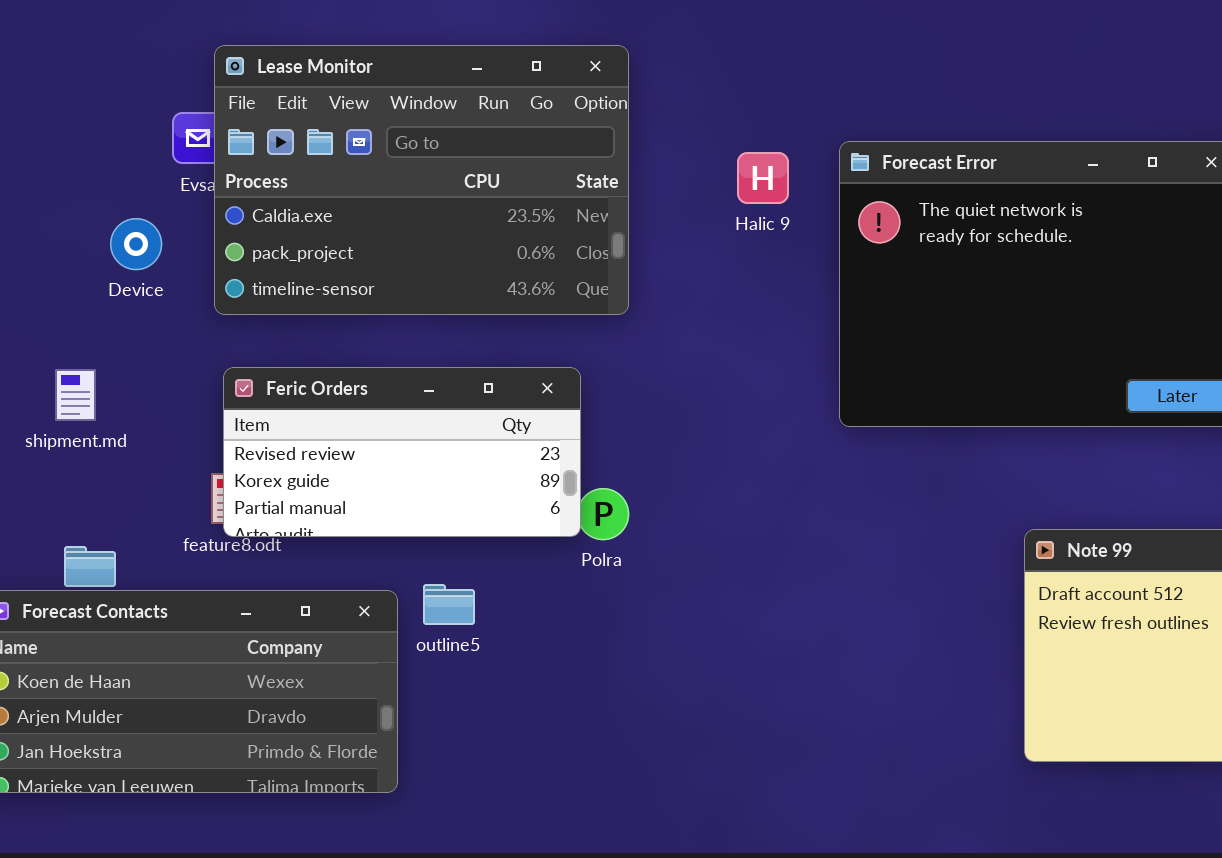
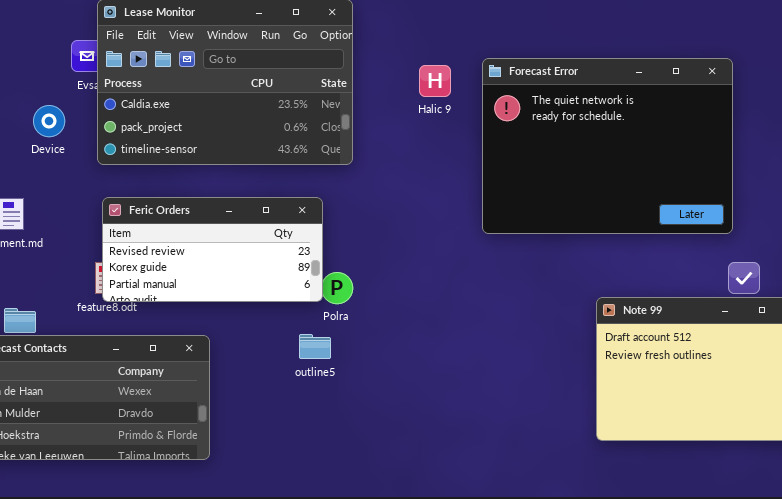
outline5: [423,584,475,625] -> [299,334,331,359], moved

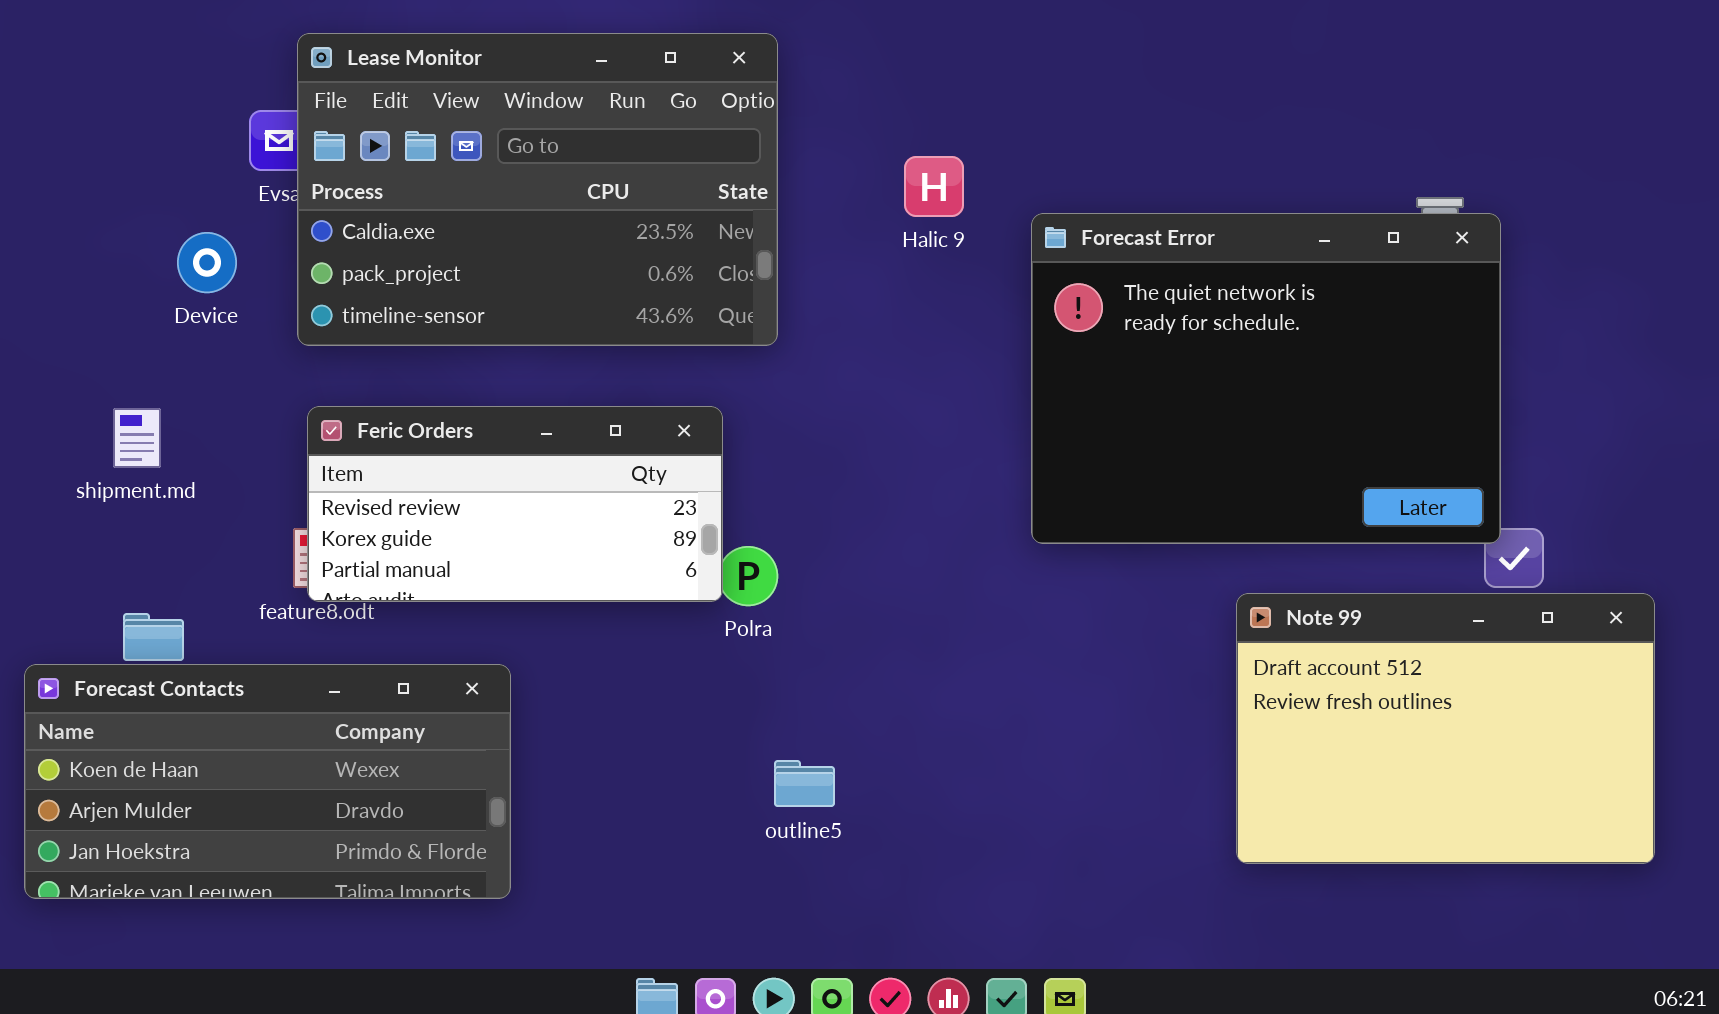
Forecast Error: [482,58,733,234] -> [1031,213,1501,544], moved
outline5: [299,334,331,359] -> [774,760,835,807], moved

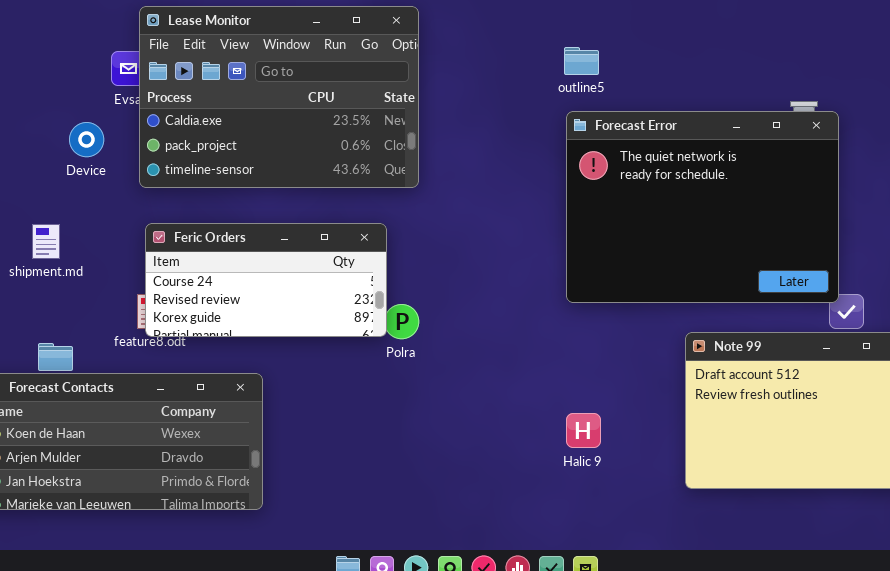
Halic 9: [904,156,964,217] -> [566,413,601,448], moved
Feric Orders: [307,406,723,602] -> [145,223,387,337], scrolled up 1 row
outline5: [774,760,835,807] -> [564,47,599,75], moved

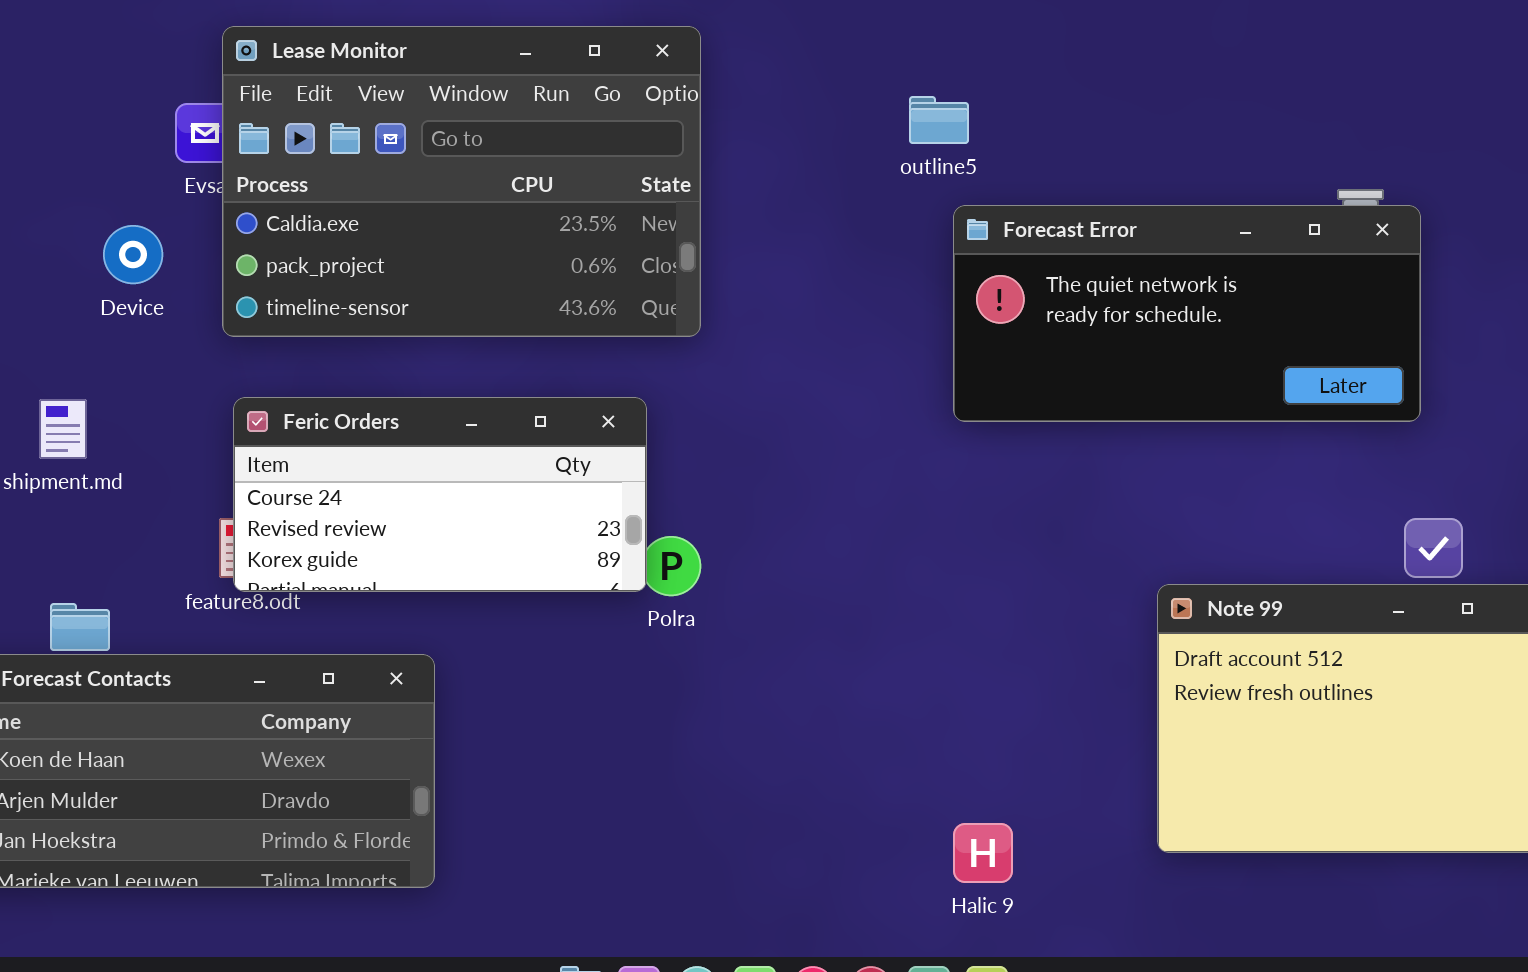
outline5: [564,47,599,75] -> [909,96,969,144], moved
Forecast Error: [566,111,839,303] -> [953,205,1421,422], resized
Halic 9: [566,413,601,448] -> [953,823,1013,883], moved

